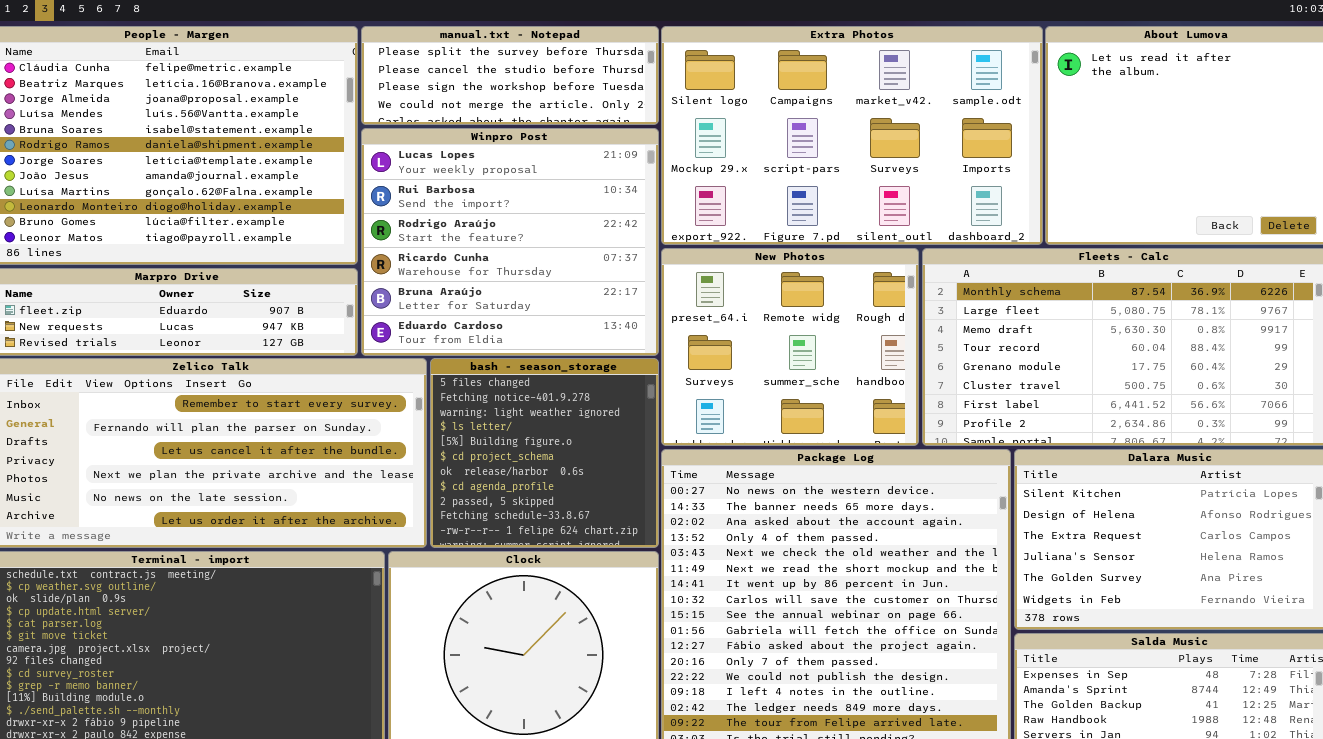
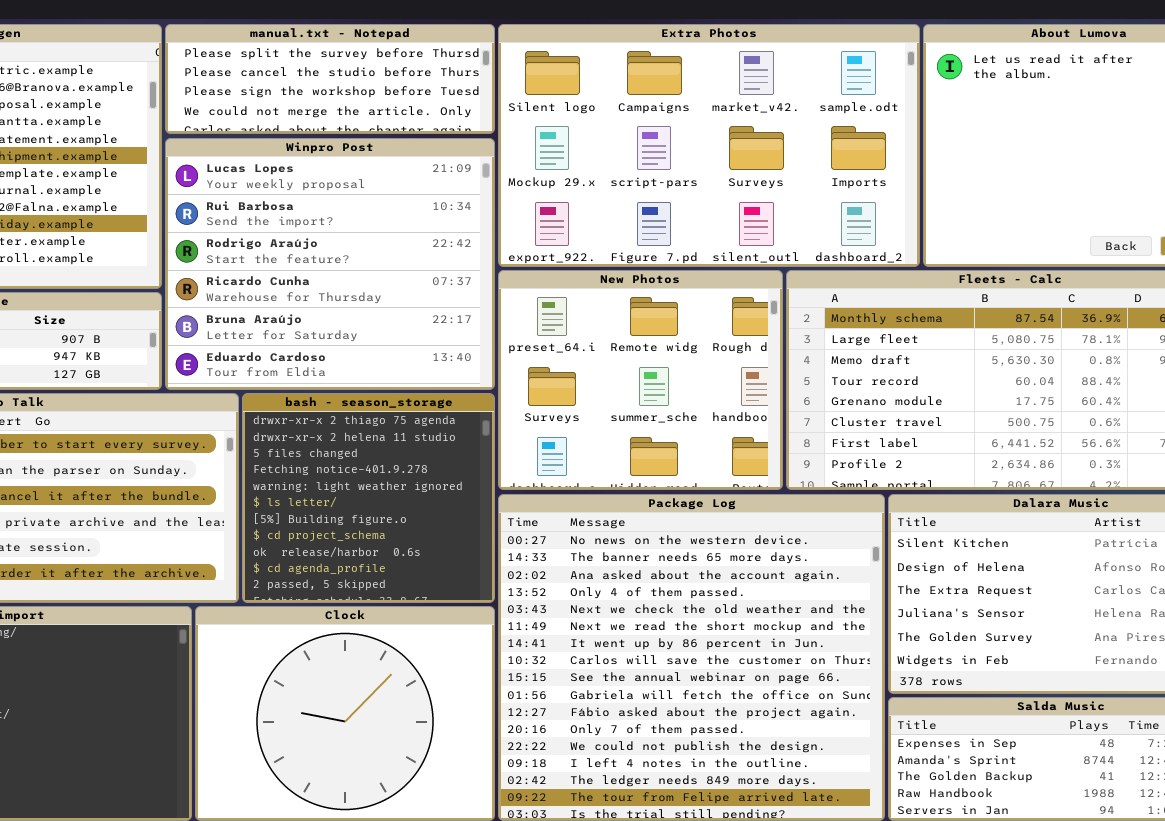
bash - season_storage: [430,358,659,548] -> [242,393,495,603], scrolled up 2 rows

